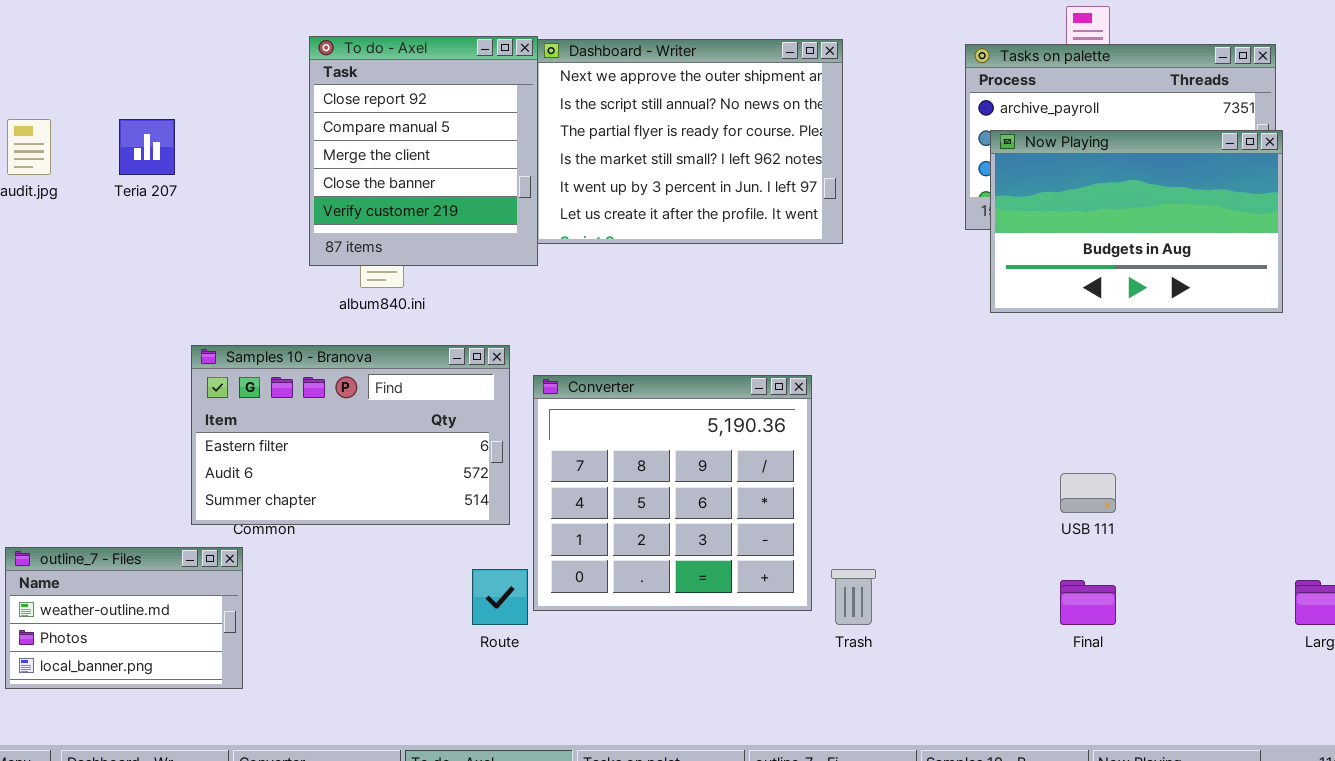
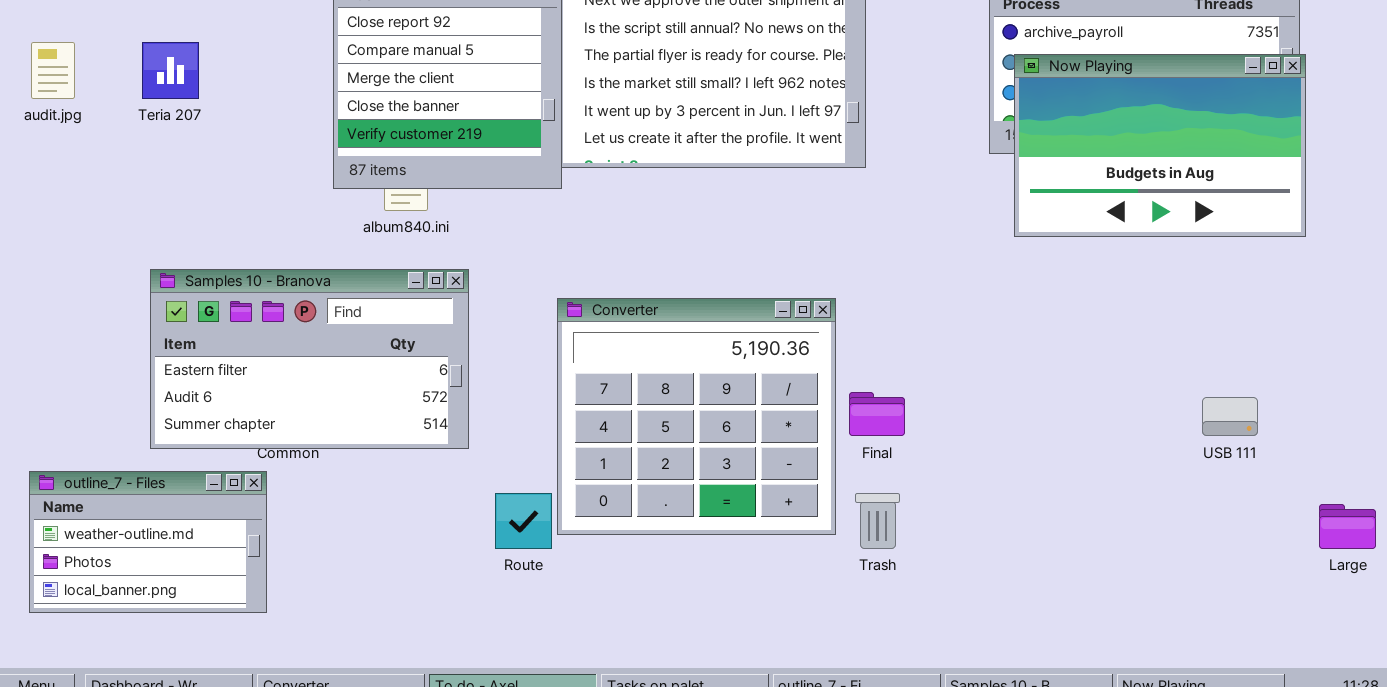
Samples 10 - Branova: [191,345,510,525] -> [150,269,469,449], moved
USB 111: [1060,473,1116,513] -> [1202,397,1258,436], moved
Final: [1060,580,1116,625] -> [849,392,905,436], moved

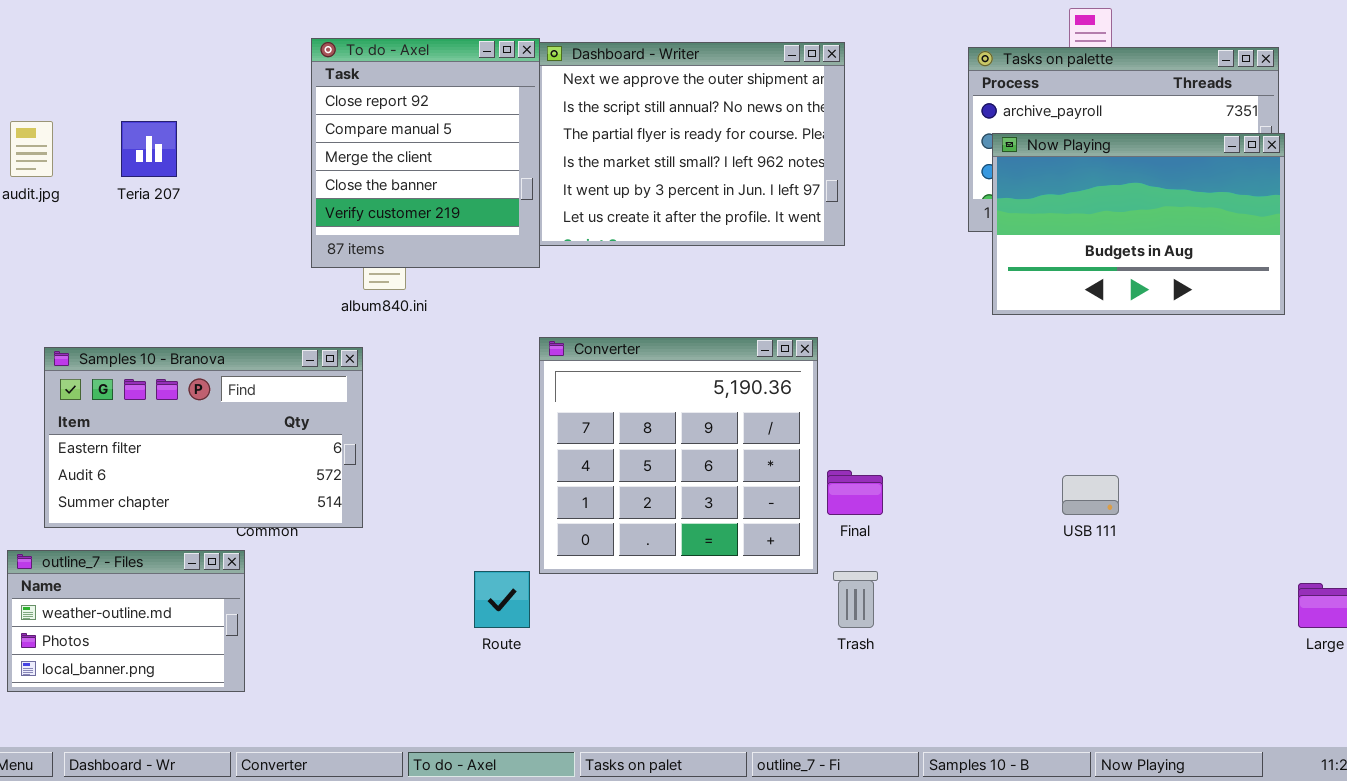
Samples 10 - Branova: [150,269,469,449] -> [44,347,363,528], moved
Converter: [557,298,836,535] -> [539,337,818,574], moved
USB 111: [1202,397,1258,436] -> [1062,475,1119,515], moved

